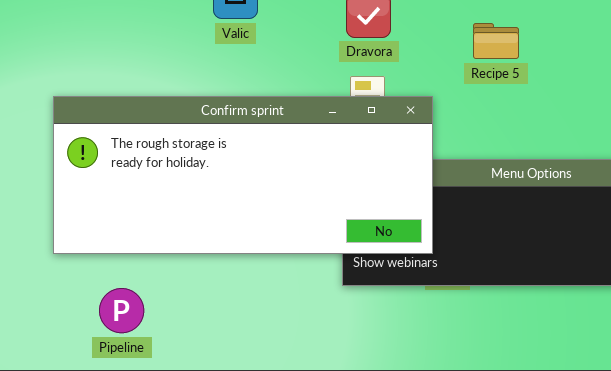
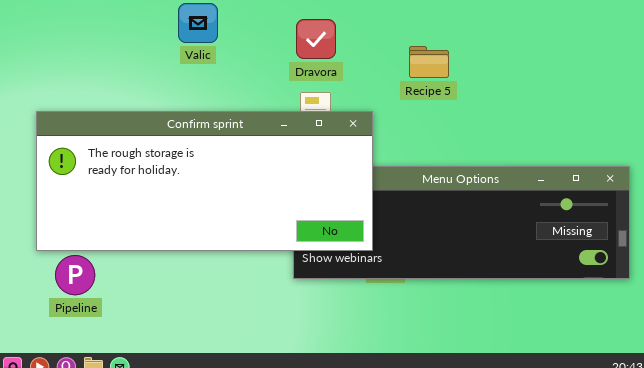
Pipeline: [99,288,144,333] -> [55,255,95,295], moved

